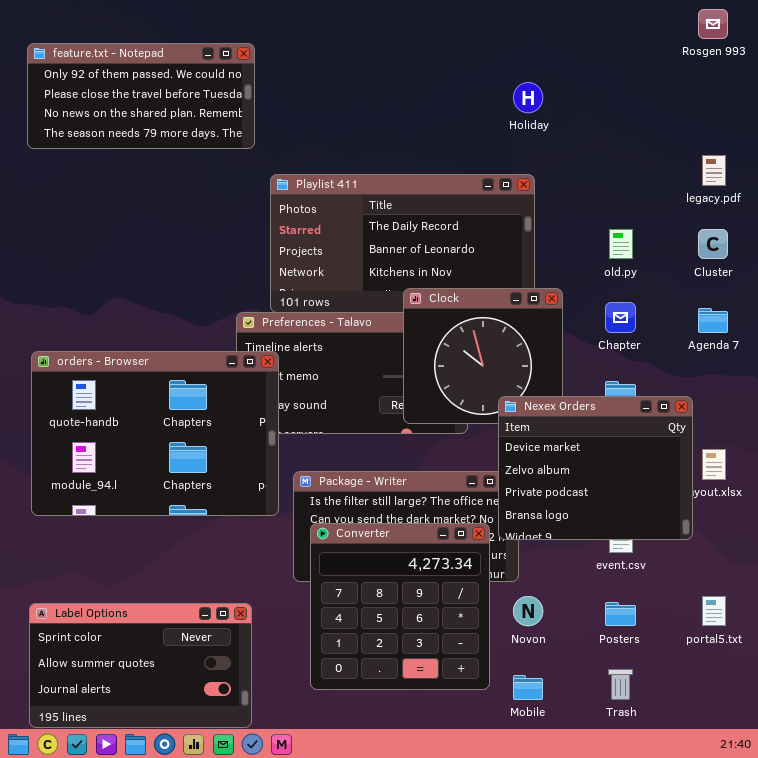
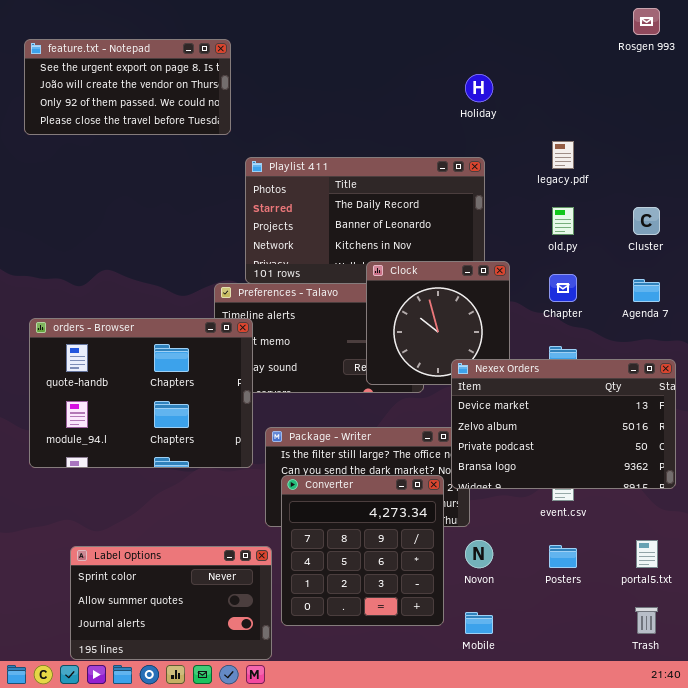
feature.txt - Notepad: [27,43,255,149] -> [24,39,231,135], scrolled up 2 rows
legacy.pdf: [702,155,726,186] -> [552,141,574,169], moved
Nexex Orders: [498,396,693,540] -> [451,359,676,489], resized
Label Options: [29,603,252,728] -> [70,546,272,660], moved
Trash: [608,669,633,700] -> [635,607,658,634], moved

